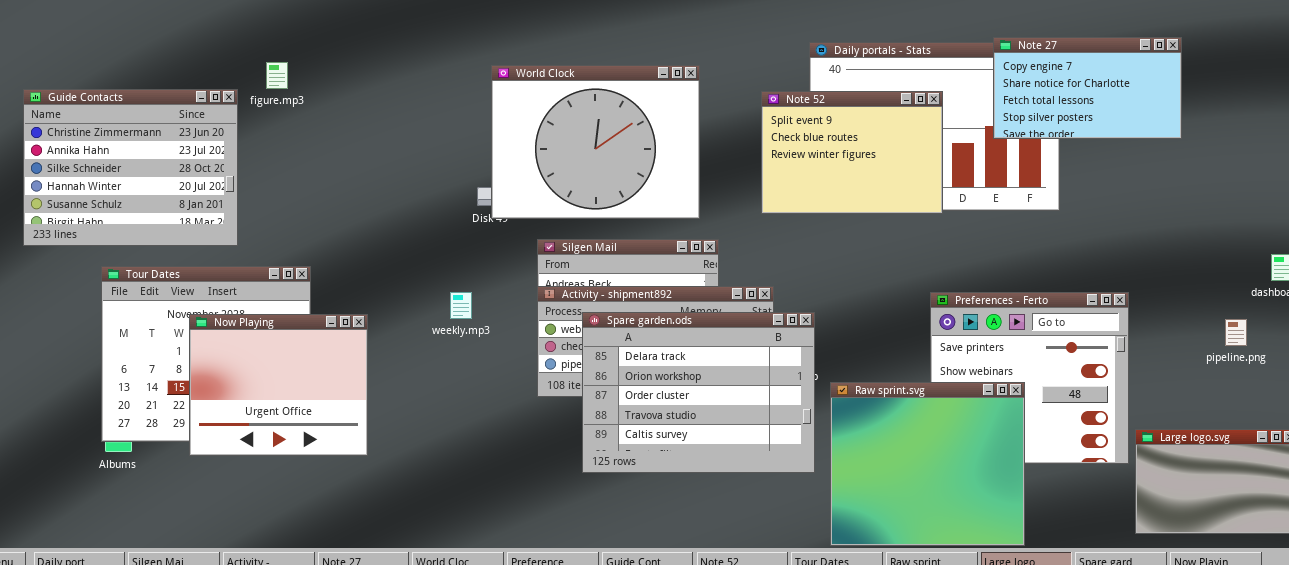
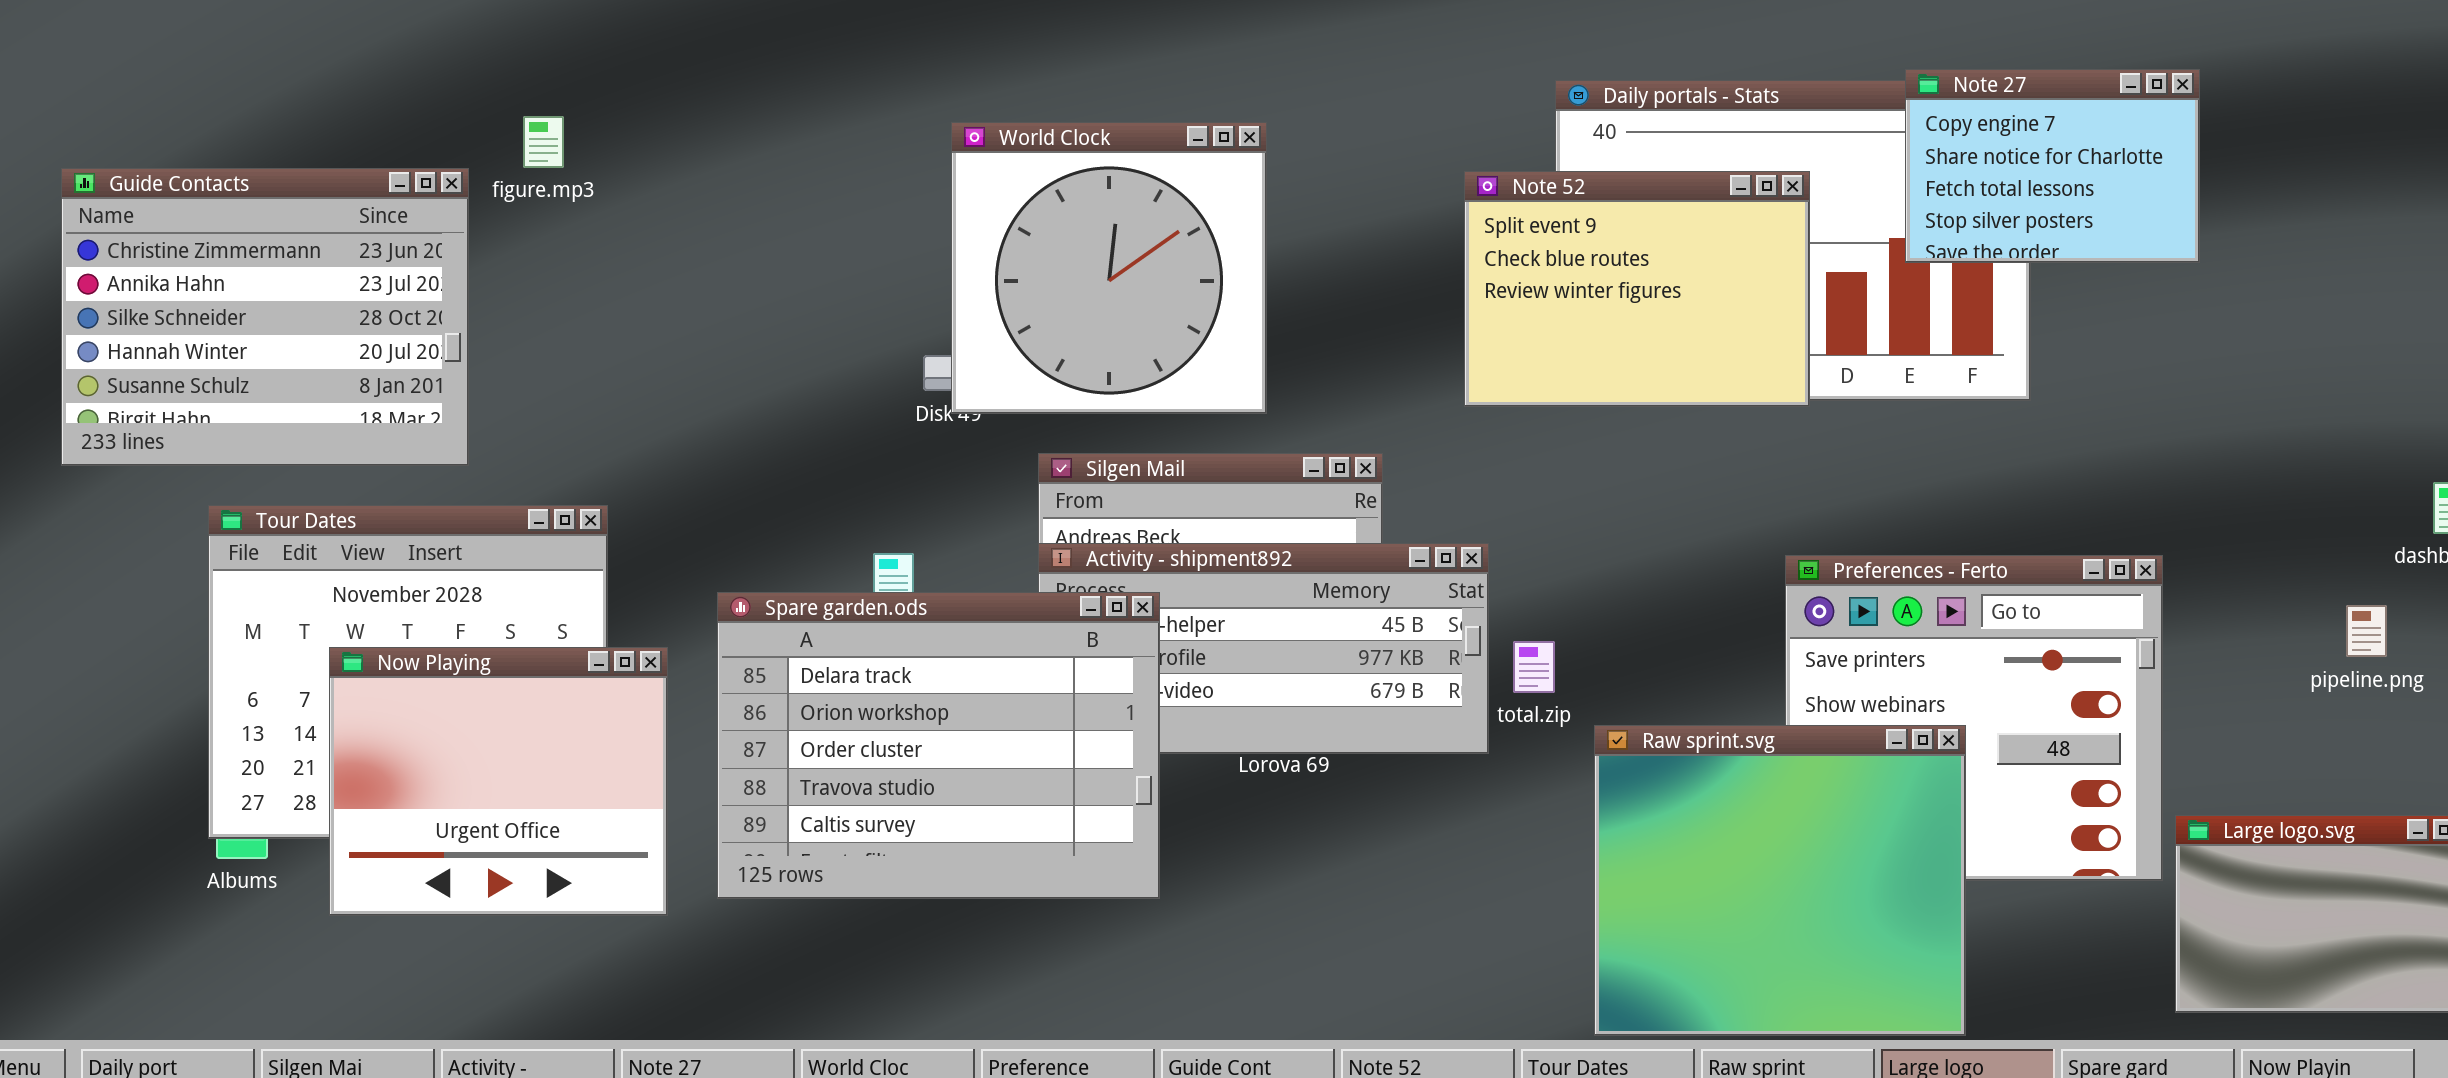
Note 27: [993,37,1182,139] -> [1905,69,2200,263], resized
World Clock: [491,65,700,219] -> [951,122,1267,414], resized
Spare garden.ods: [582,312,815,473] -> [717,592,1160,899], moved
Now Playing: [189,314,368,456] -> [329,647,668,916], moved

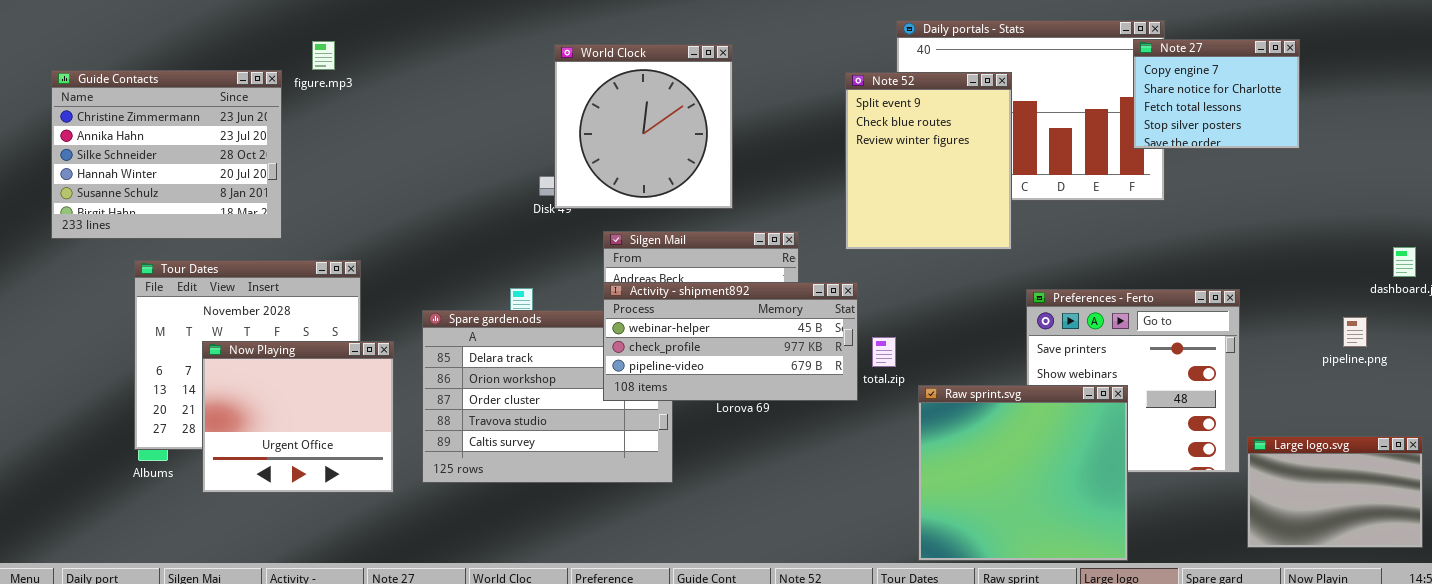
Note 27: [1905,69,2200,263] -> [1133,39,1300,149], moved
Note 52: [1464,171,1810,407] -> [845,72,1012,250], resized
Activity - shipment892: [1038,543,1489,754] -> [603,282,858,401], raised

